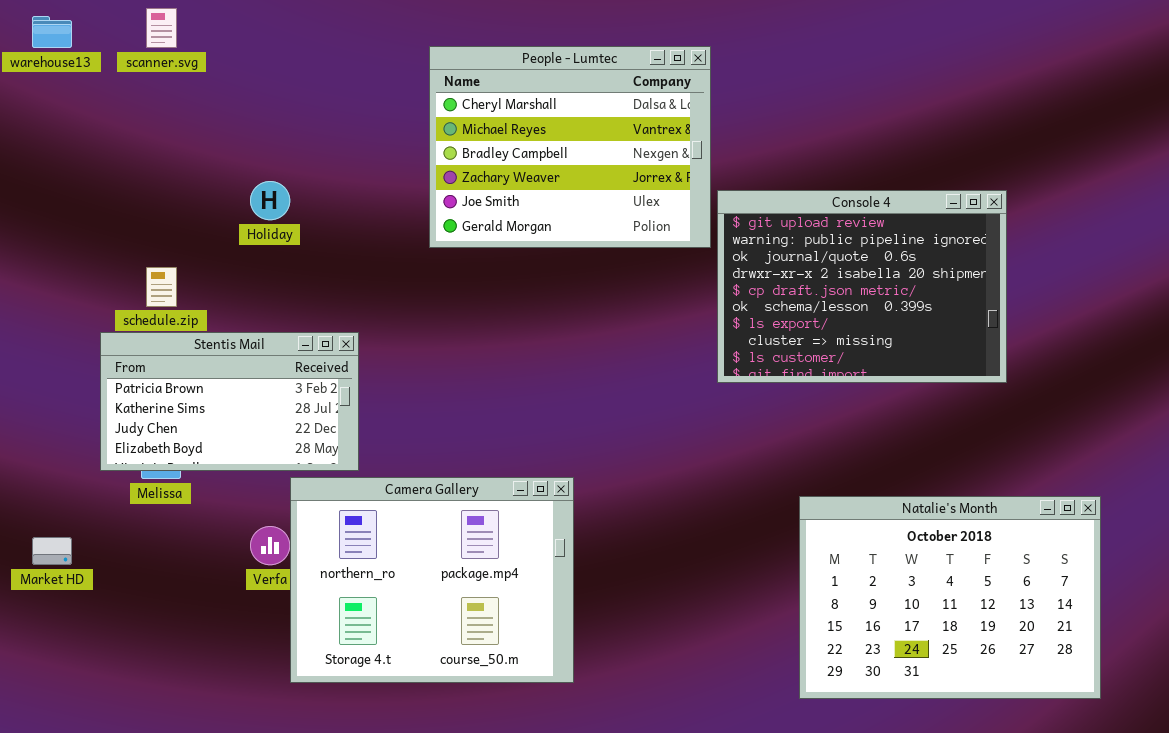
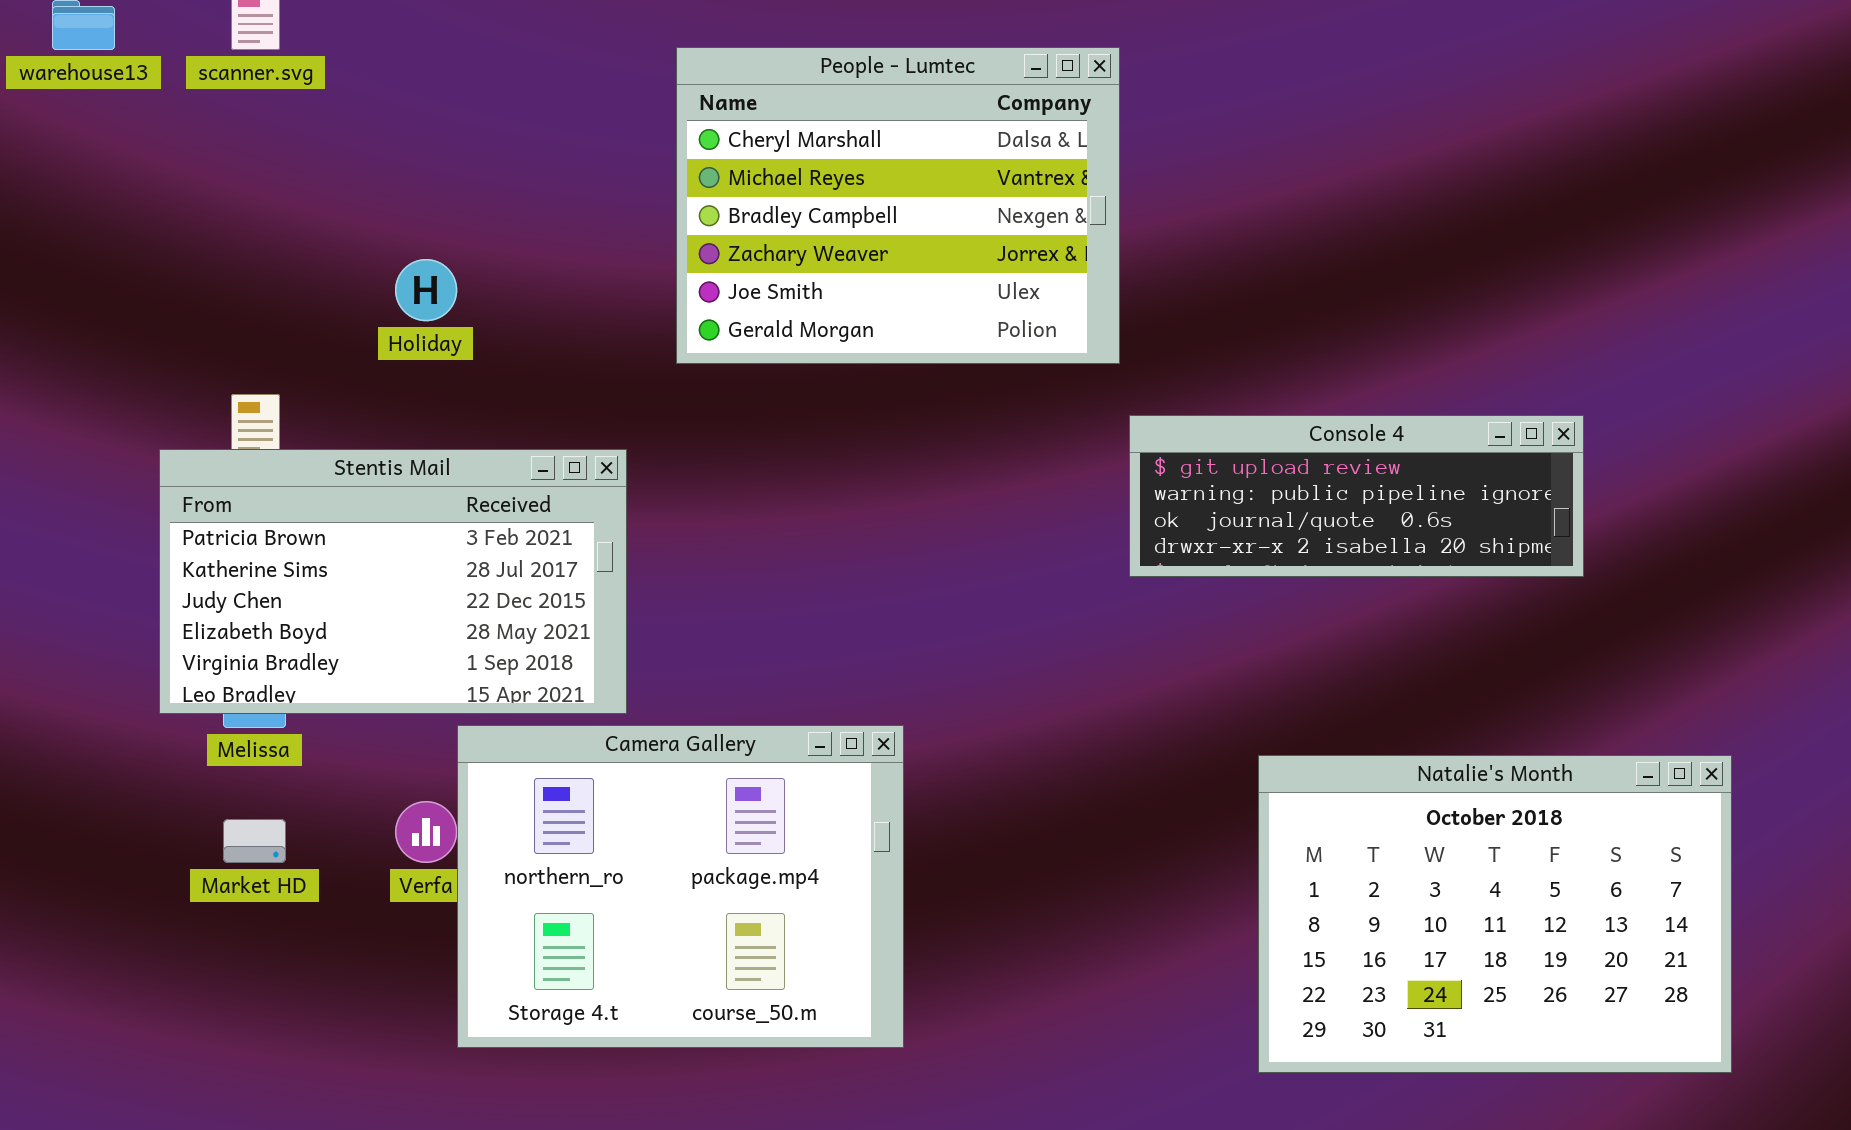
Console 4: [717,190,1007,383] -> [1129,415,1584,577], resized
Stentis Mail: [100,332,359,471] -> [159,449,627,714], resized
Market HD: [32,537,72,565] -> [223,819,286,863], moved

